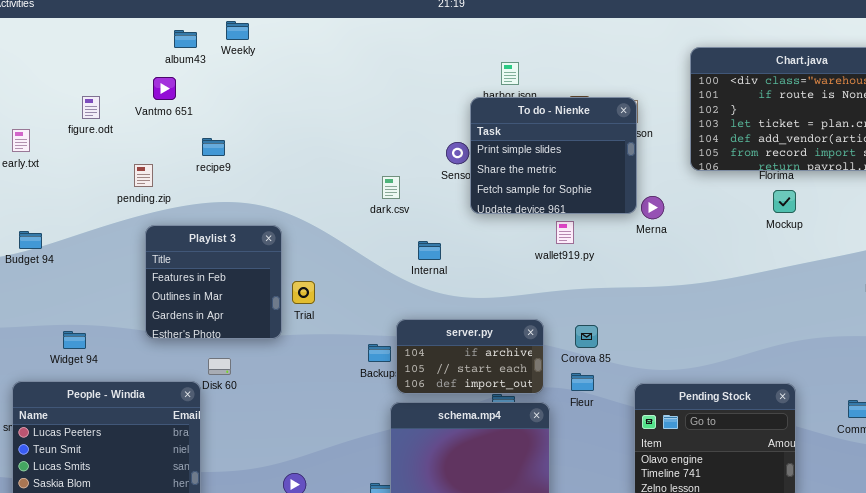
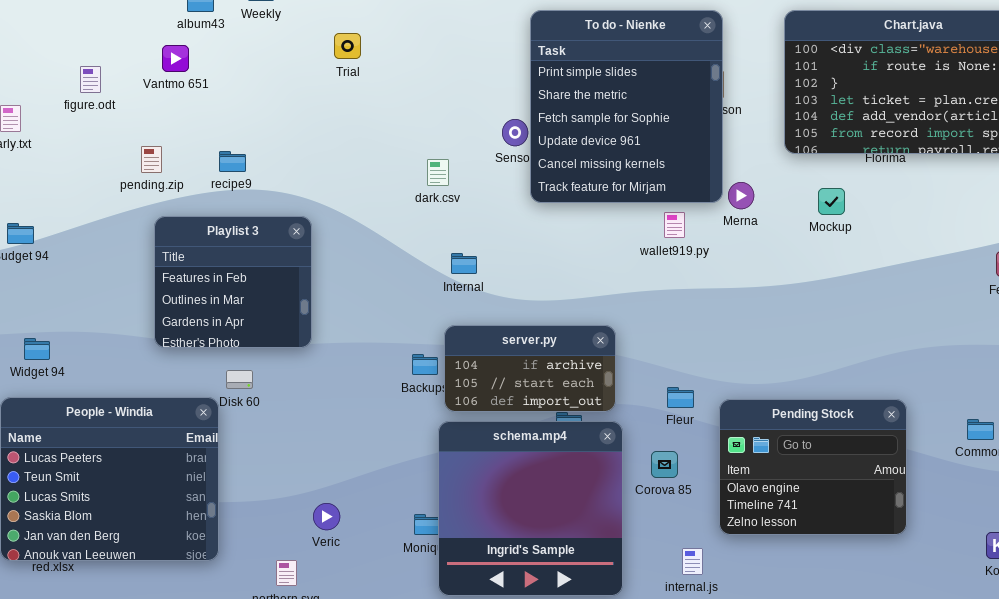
To do - Nienke: [470,97,637,214] -> [530,10,723,203], resized
recipe9: [202,138,225,156] -> [219,151,246,172], moved
Mockup: [773,190,796,213] -> [818,188,845,215], moved
wallet919.py: [556,221,574,244] -> [664,212,685,238], moved
Internal: [418,241,441,260] -> [451,253,477,274], moved
Trial: [292,281,315,304] -> [334,33,361,59], moved
Corova 85: [575,325,598,348] -> [651,451,678,478], moved
Widget 94: [63,331,86,349] -> [24,338,50,360], moved
Fleur: [571,373,594,391] -> [667,387,694,408], moved

